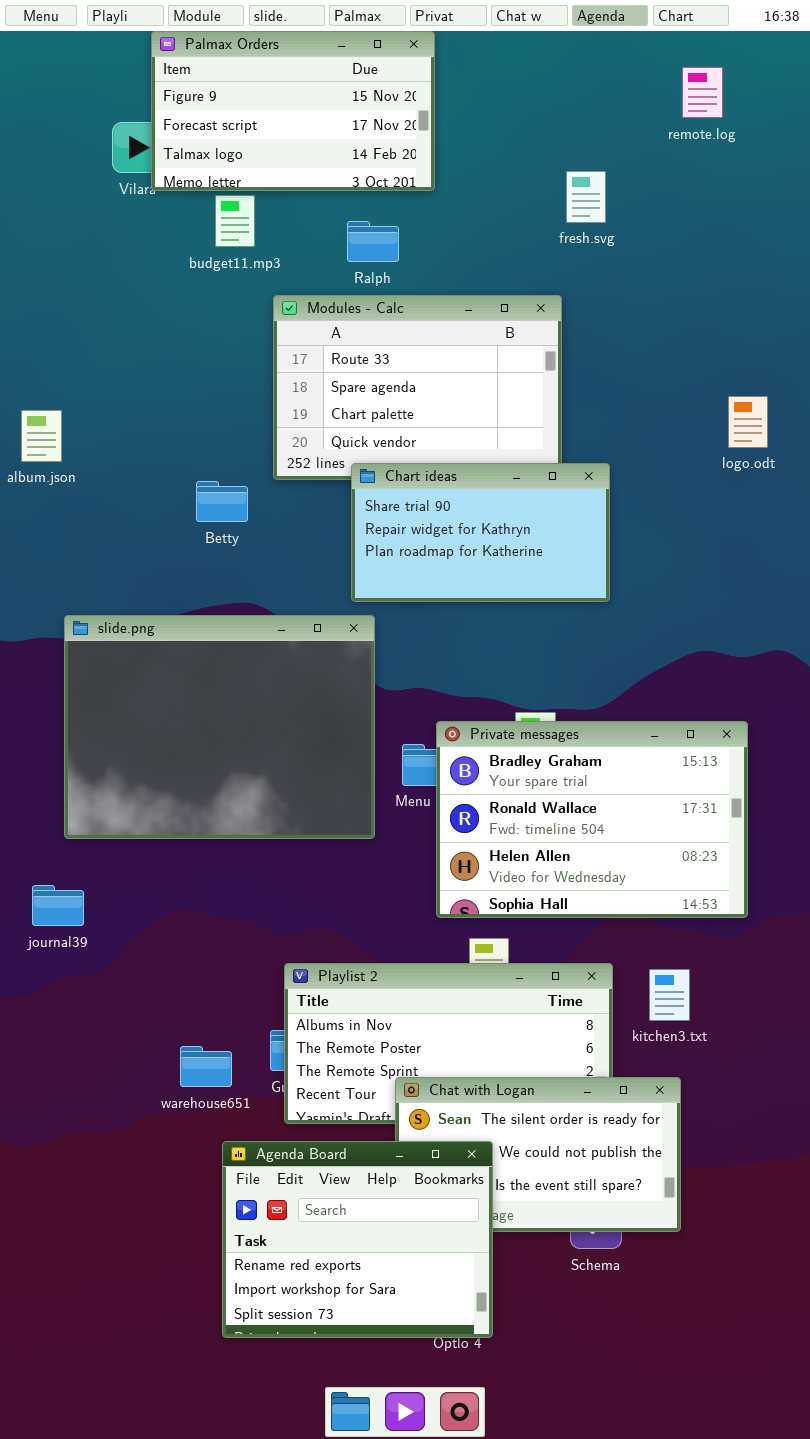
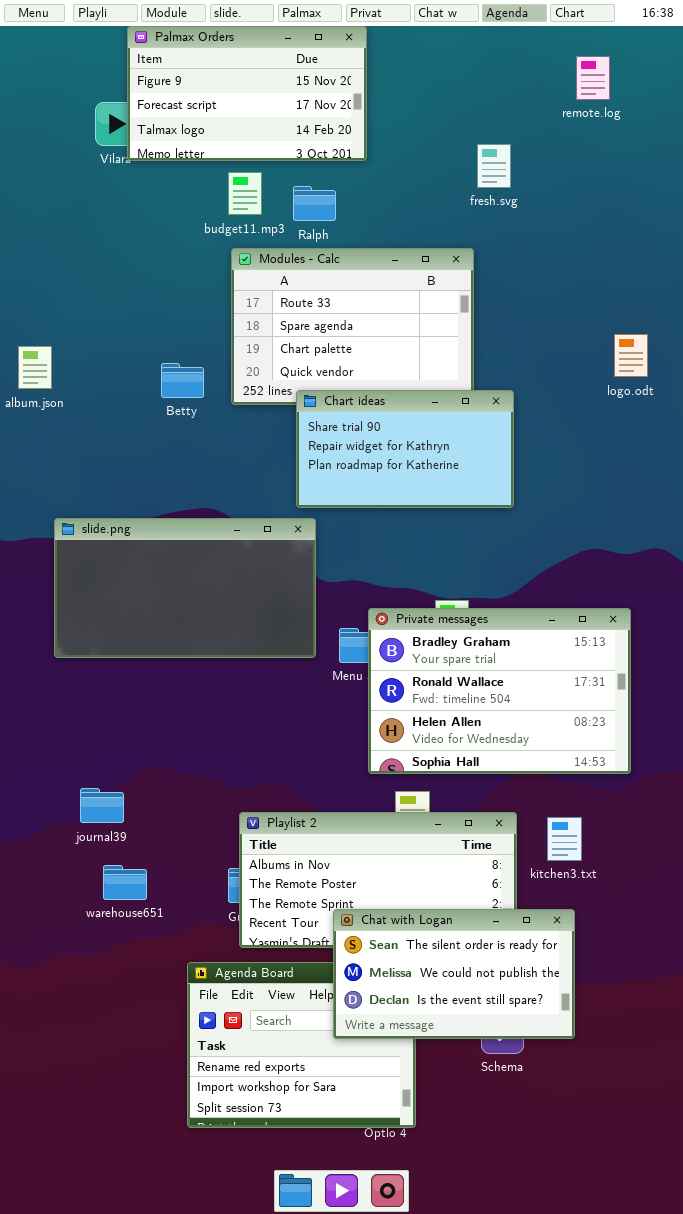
budget11.mp3: [215,195,255,247] -> [228,172,262,215], moved
Betty: [196,481,248,522] -> [161,363,204,398], moved
slide.png: [64,615,375,839] -> [54,518,316,658], resized
journal39: [32,885,84,926] -> [80,788,124,823], moved
warehouse651: [180,1046,232,1087] -> [103,865,147,900], moved
Chat with Logan: [395,1077,681,1232] -> [333,909,575,1039], raised

